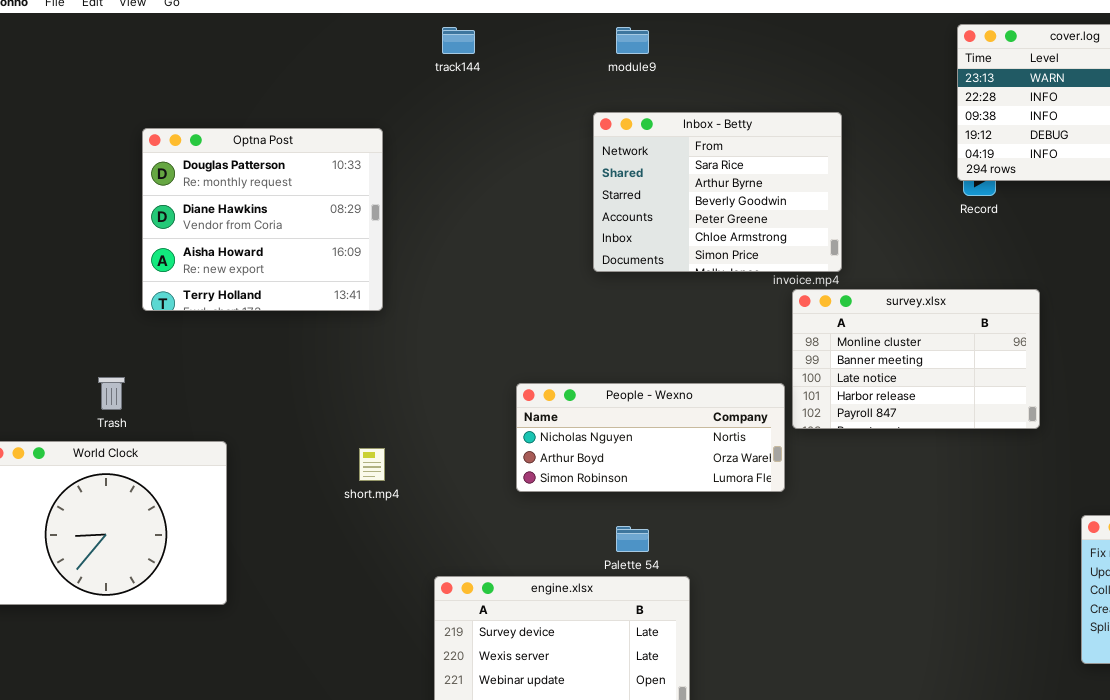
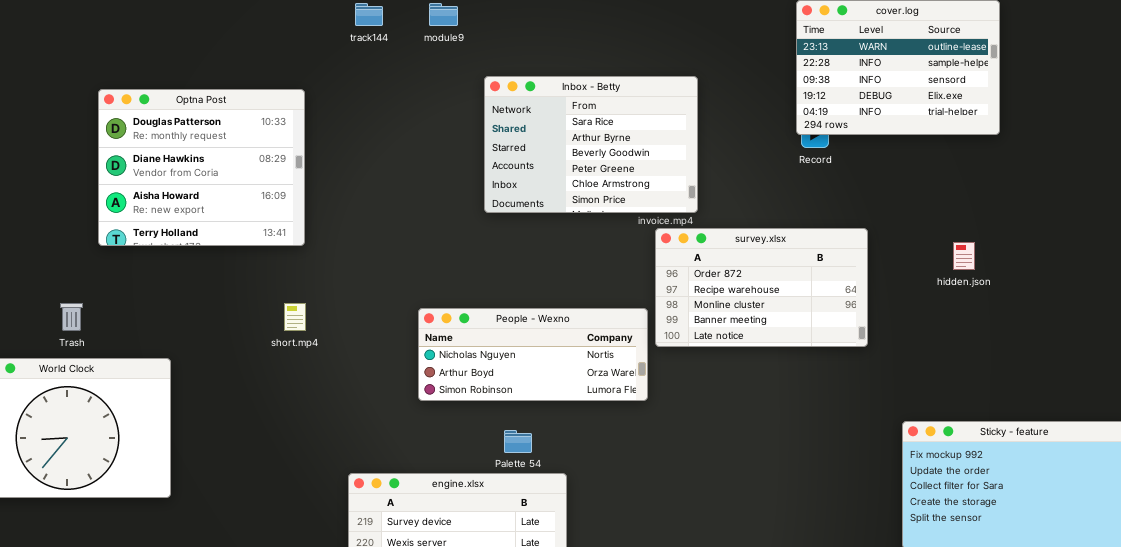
module9: [616,27,649,54] -> [429,3,458,26], moved
survey.xlsx: [792,289,1040,429] -> [655,228,868,347], scrolled up 2 rows
short.mp4: [359,448,385,481] -> [284,303,306,331], moved

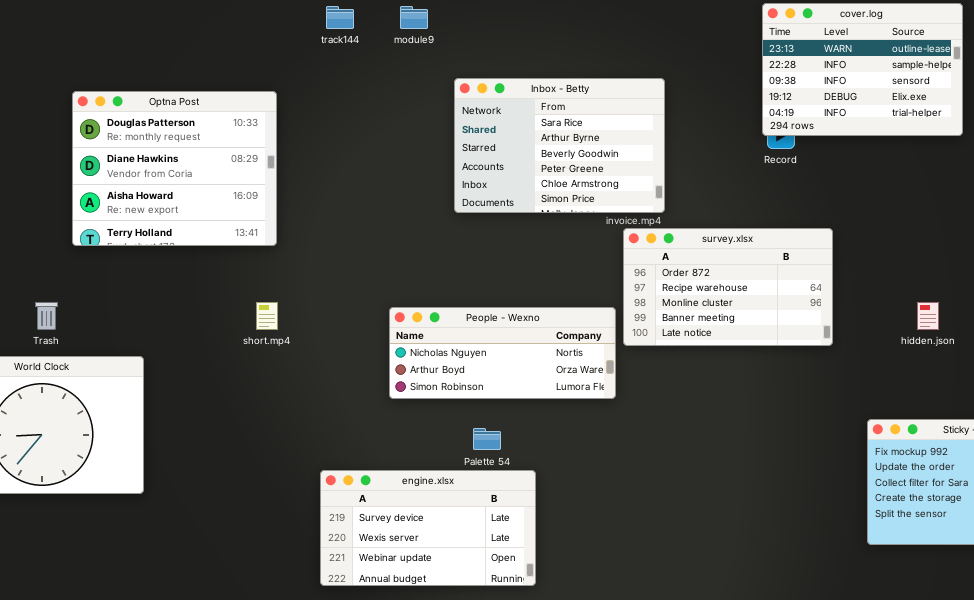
hidden.json: [953,242,975,270] -> [917,302,939,330], moved

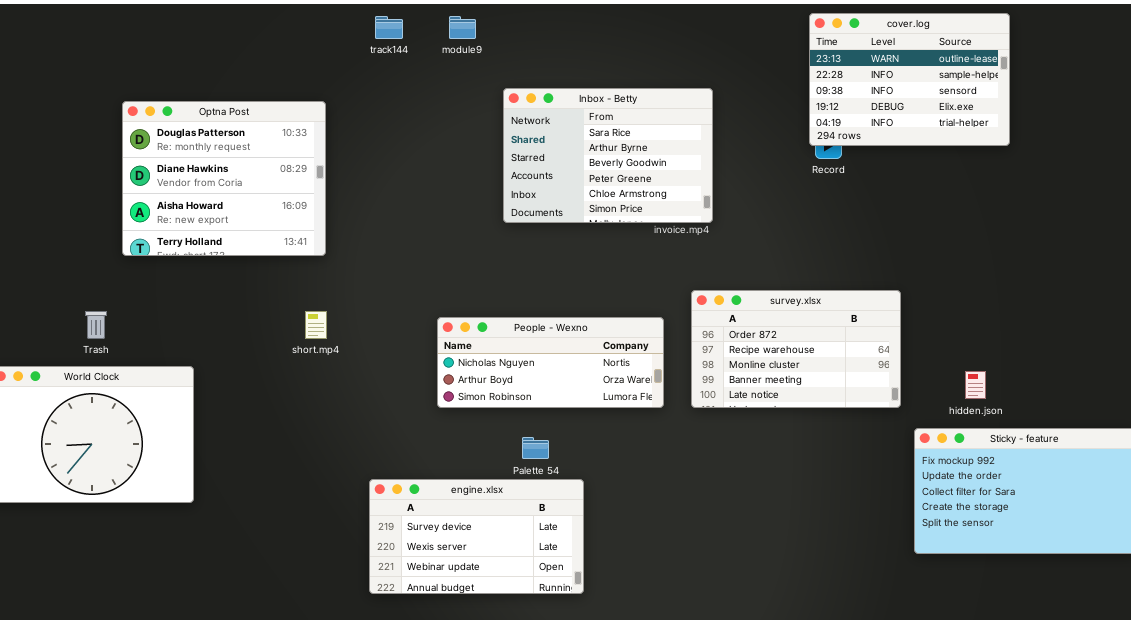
survey.xlsx: [623,228,833,346] -> [691,290,901,408], moved
hidden.json: [917,302,939,330] -> [965,371,986,399], moved

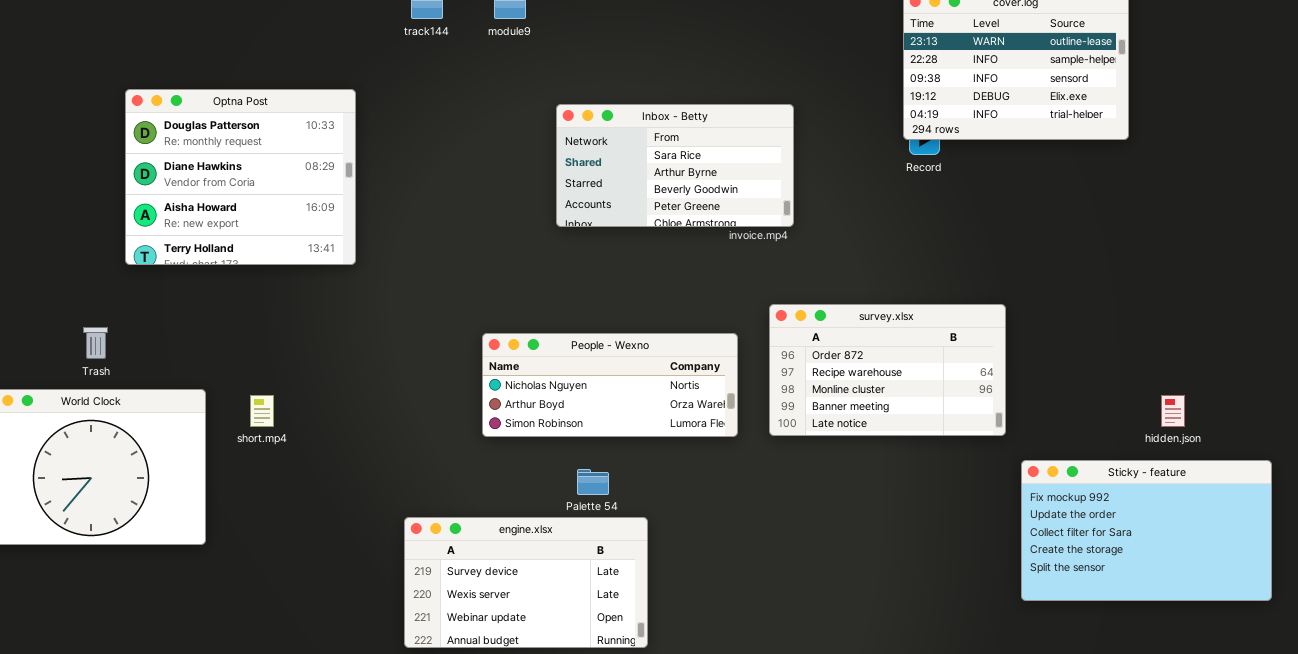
Inbox - Betty: [503,88,713,223] -> [556,104,794,227], resized
short.mp4: [305,311,327,339] -> [250,395,274,427], moved
hidden.json: [965,371,986,399] -> [1161,395,1185,427], moved

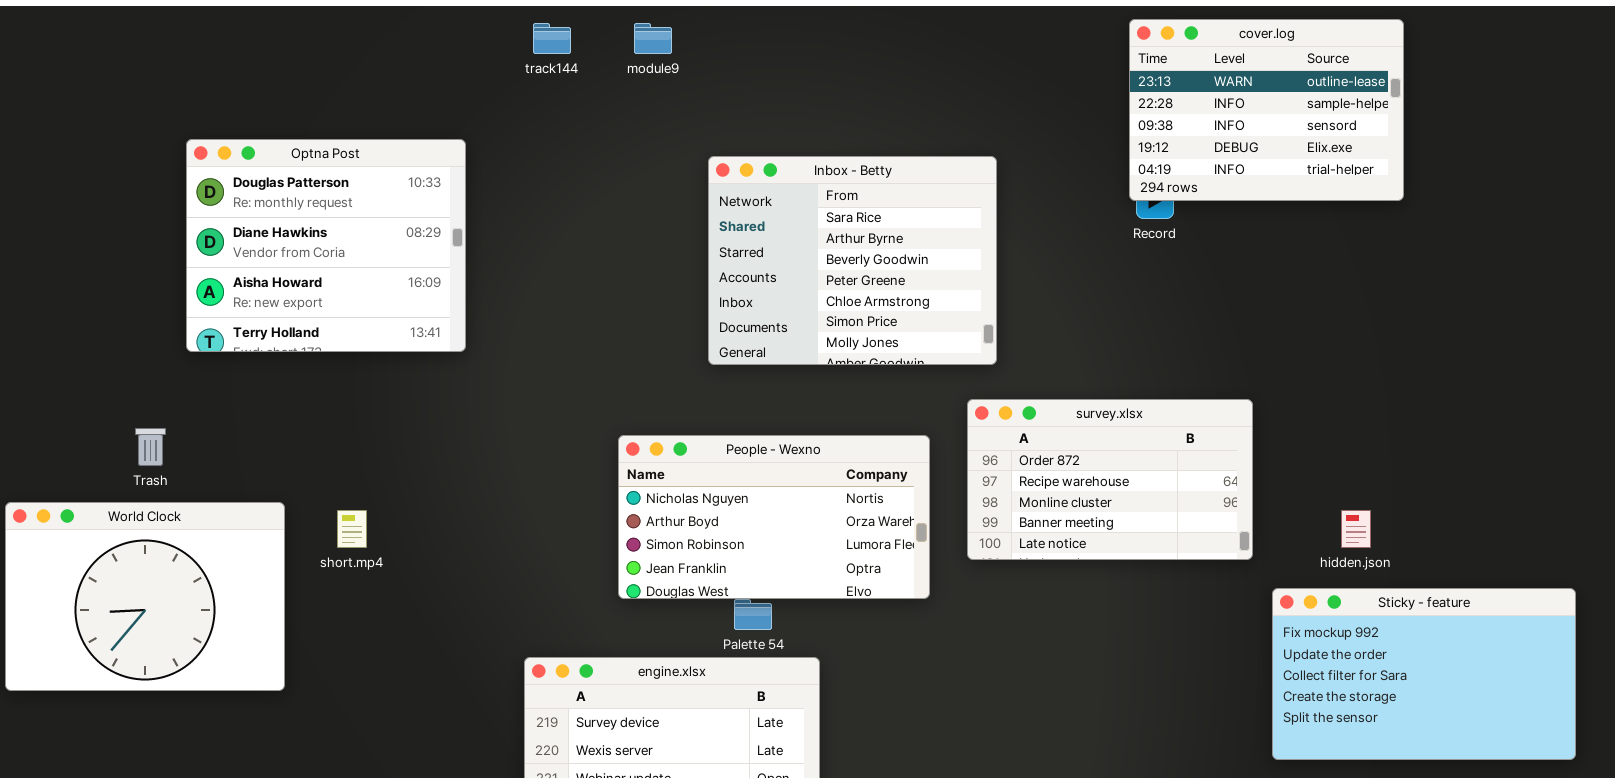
Inbox - Betty: [556,104,794,227] -> [708,156,997,365], resized
People - Wexno: [482,333,738,437] -> [618,435,930,599], resized
hidden.json: [1161,395,1185,427] -> [1341,510,1371,548], moved

